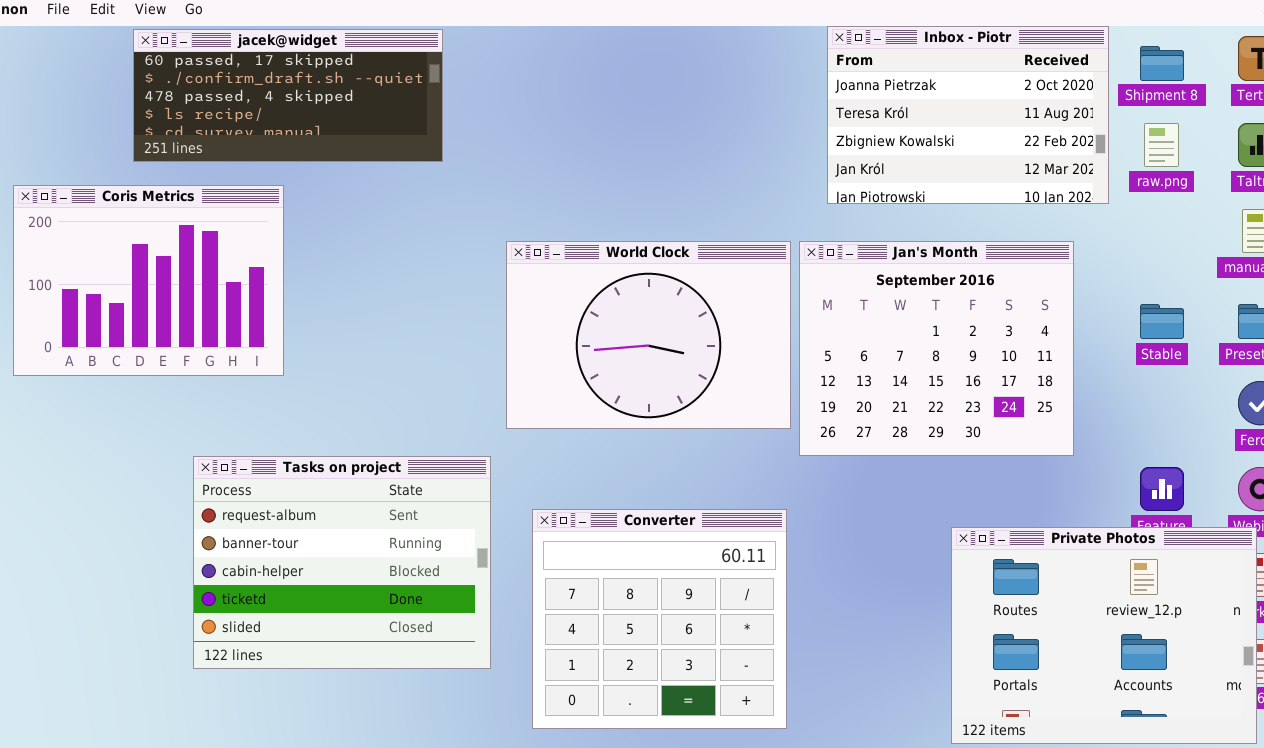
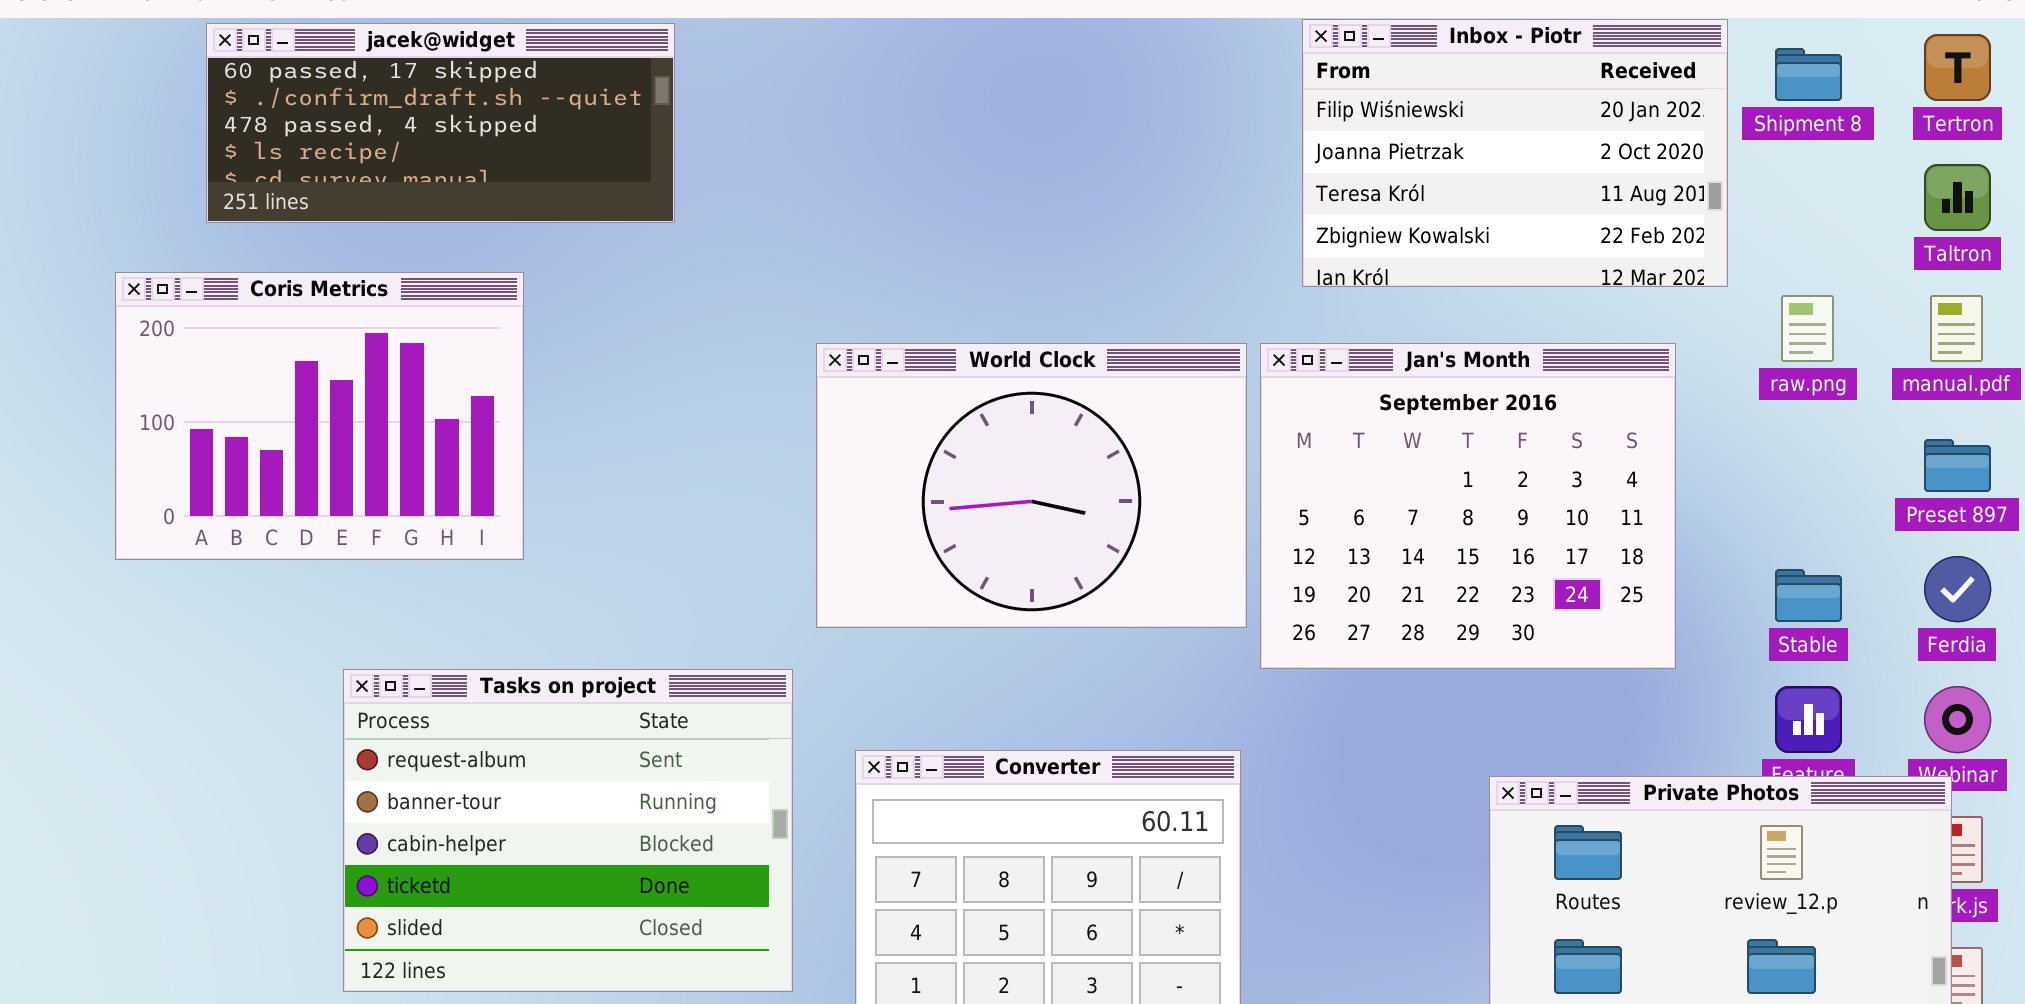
Inbox - Piotr: [827,26,1109,204] -> [1302,19,1728,287], scrolled up 1 row
jacek@widget: [133,29,443,162] -> [206,23,675,223], moved
raw.png: [1144,123,1179,167] -> [1781,295,1834,362], moved
Coris Metrics: [13,185,284,376] -> [115,272,524,560], moved
Stable: [1140,304,1184,339] -> [1775,569,1842,622], moved

